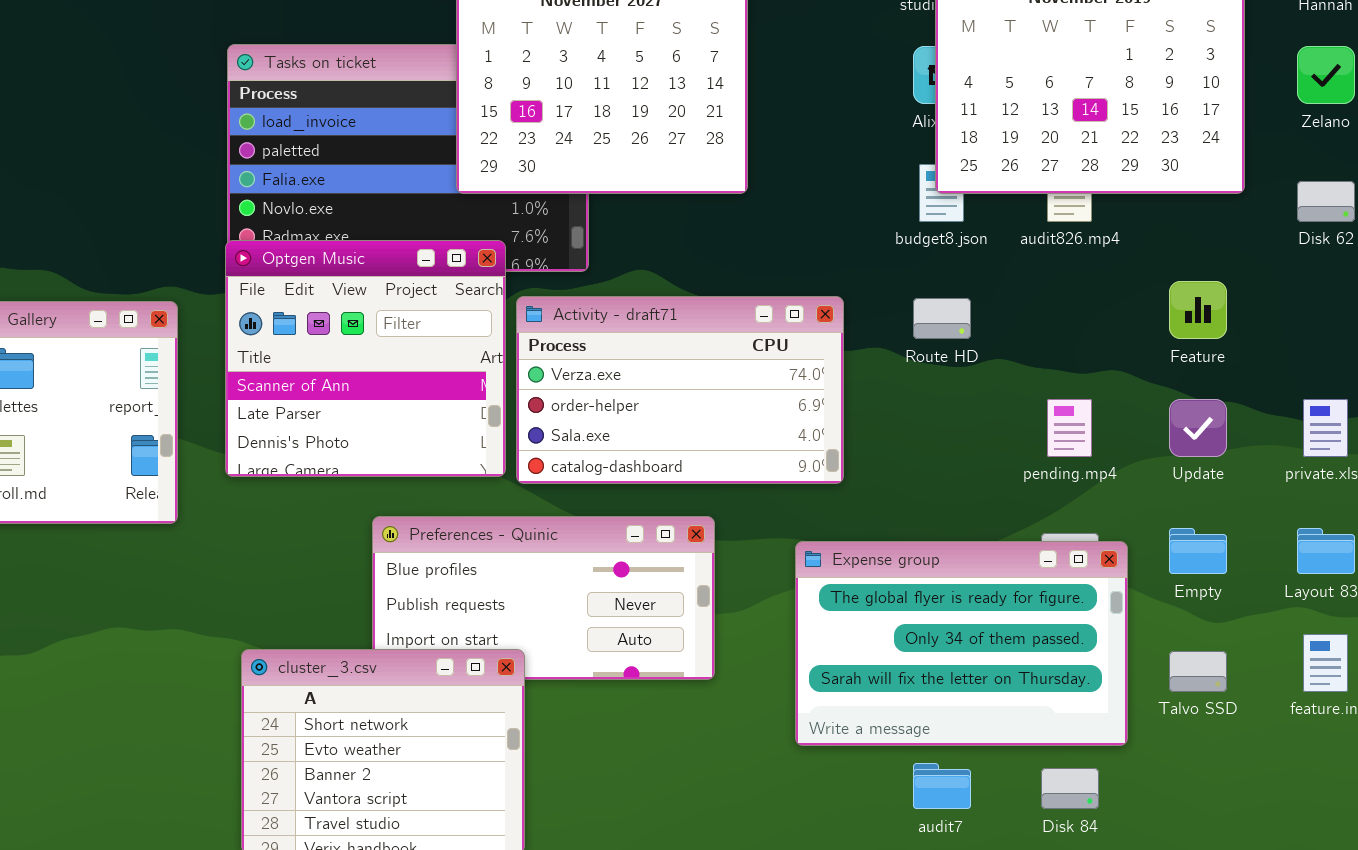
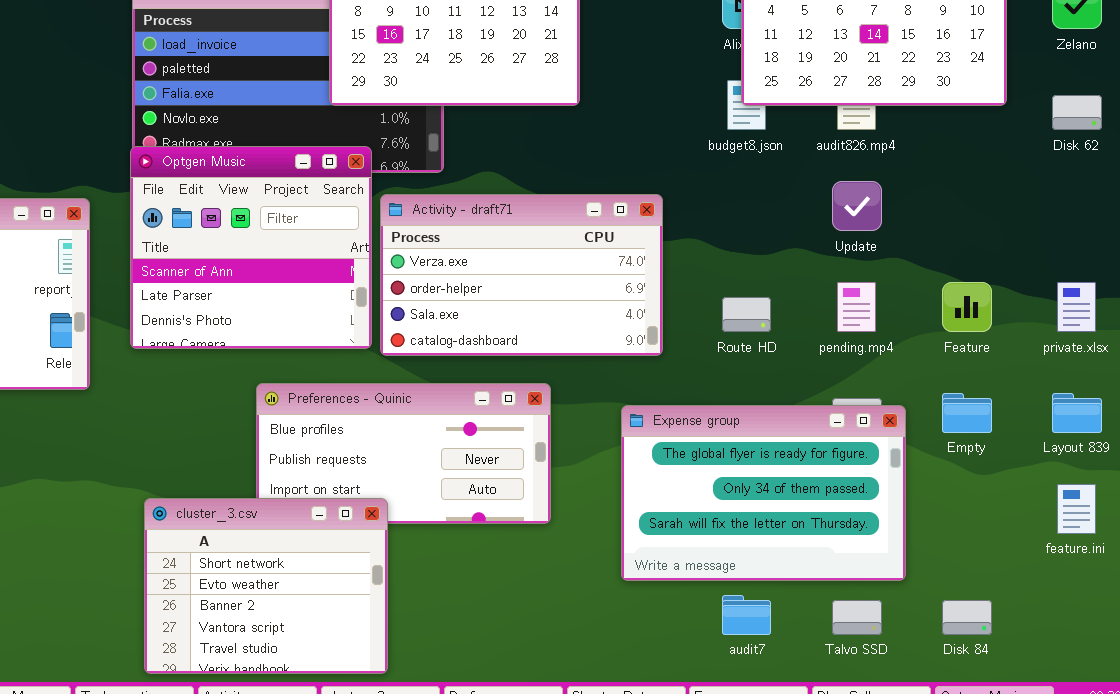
Feature: [1169,281,1227,339] -> [942,282,992,332], moved
Route HD: [913,298,971,339] -> [722,297,771,332], moved
Update: [1169,399,1227,457] -> [832,181,882,231], moved
Talvo SSD: [1169,651,1227,692] -> [832,600,882,635], moved
Disk 84: [1041,768,1099,809] -> [942,600,992,635], moved

